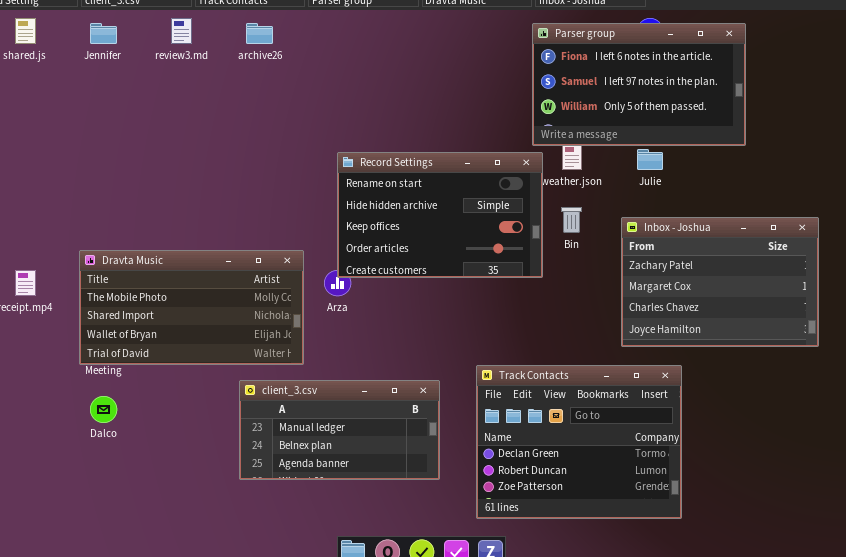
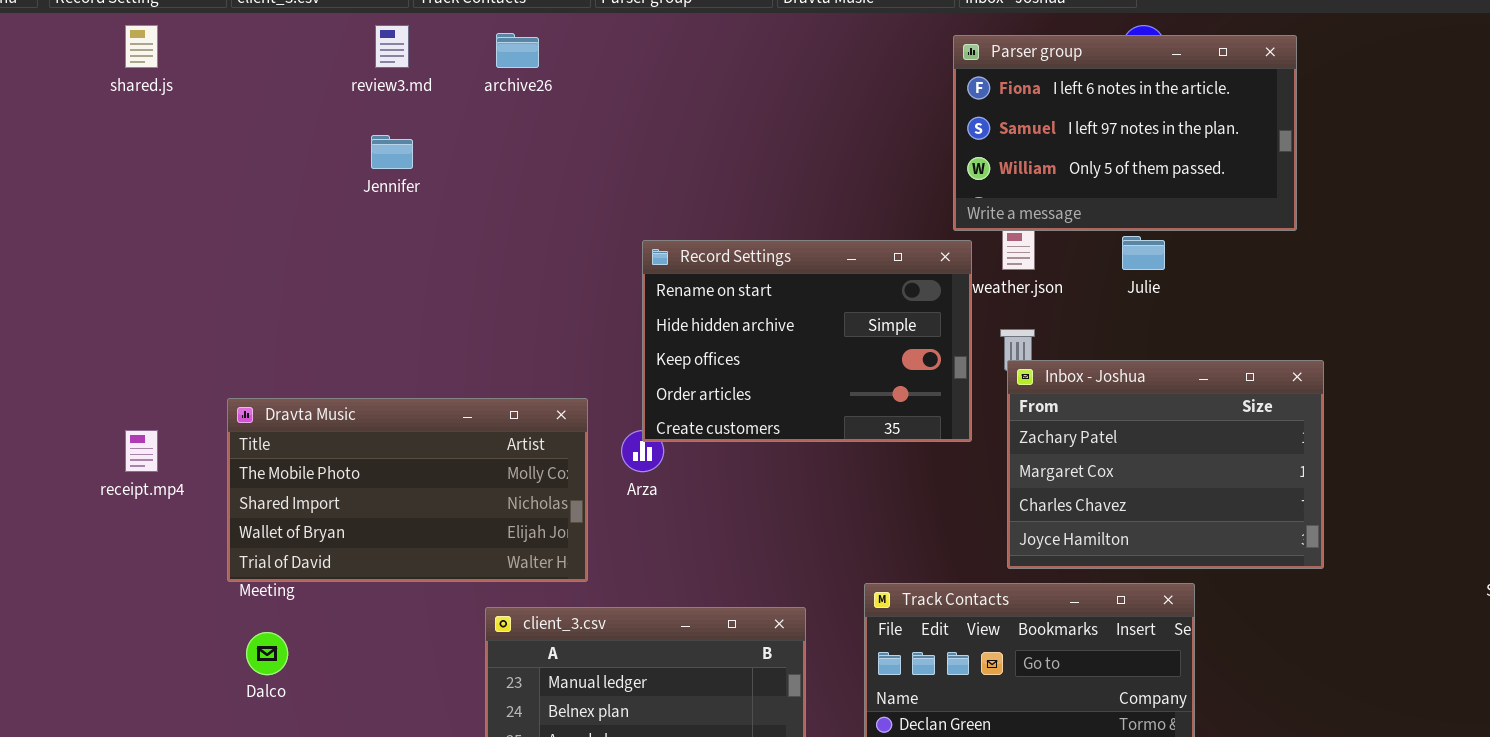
Jennifer: [90,23,117,44] -> [371,135,413,169], moved
Inbox - Joshua: [621,217,819,347] -> [1007,360,1324,569], moved

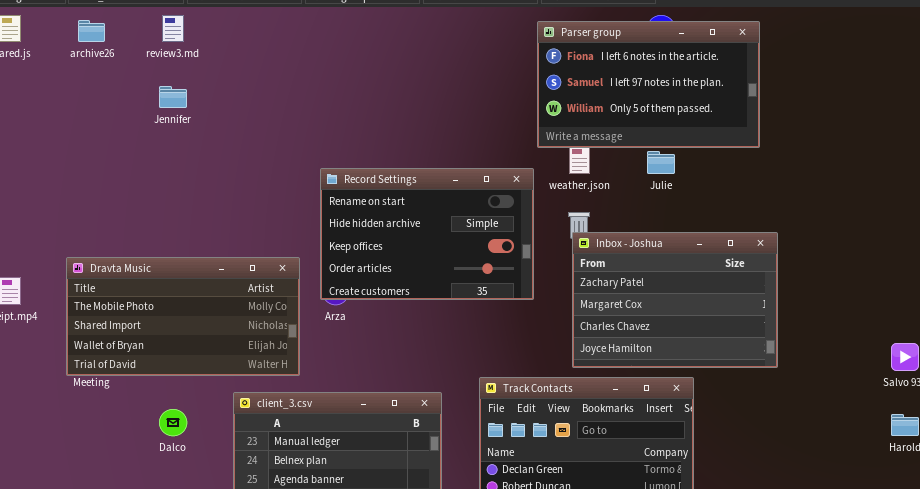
archive26: [496,33,539,68] -> [78,20,105,42], moved
Record Settings: [642,240,972,442] -> [320,168,534,300], moved
Dalco: [246,632,288,675] -> [159,409,187,436], moved

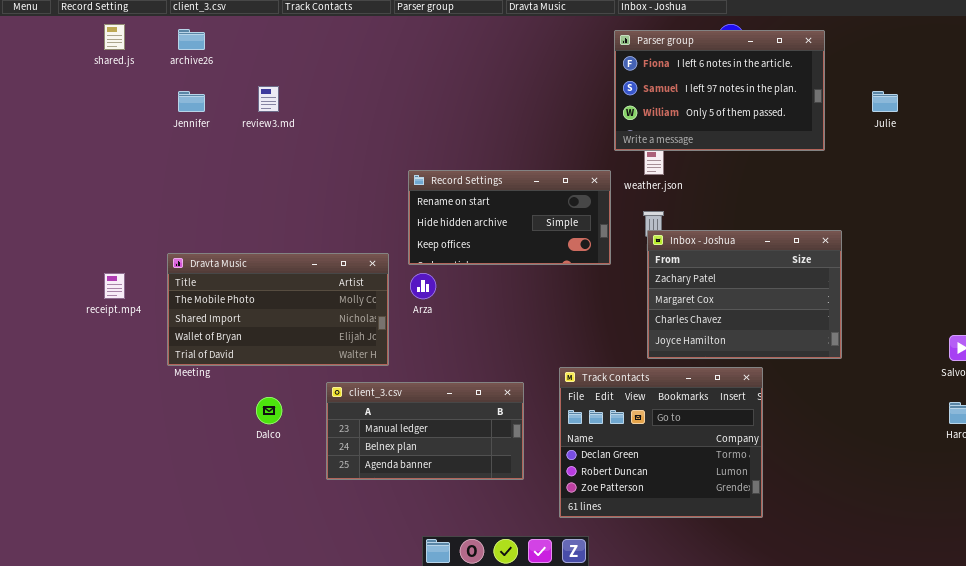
review3.md: [162,15,184,42] -> [258,86,279,112], moved
Jennifer: [159,86,187,108] -> [178,91,205,112], moved
Julie: [647,151,675,174] -> [872,91,898,112], moved
Record Settings: [320,168,534,300] -> [408,170,611,265], resized

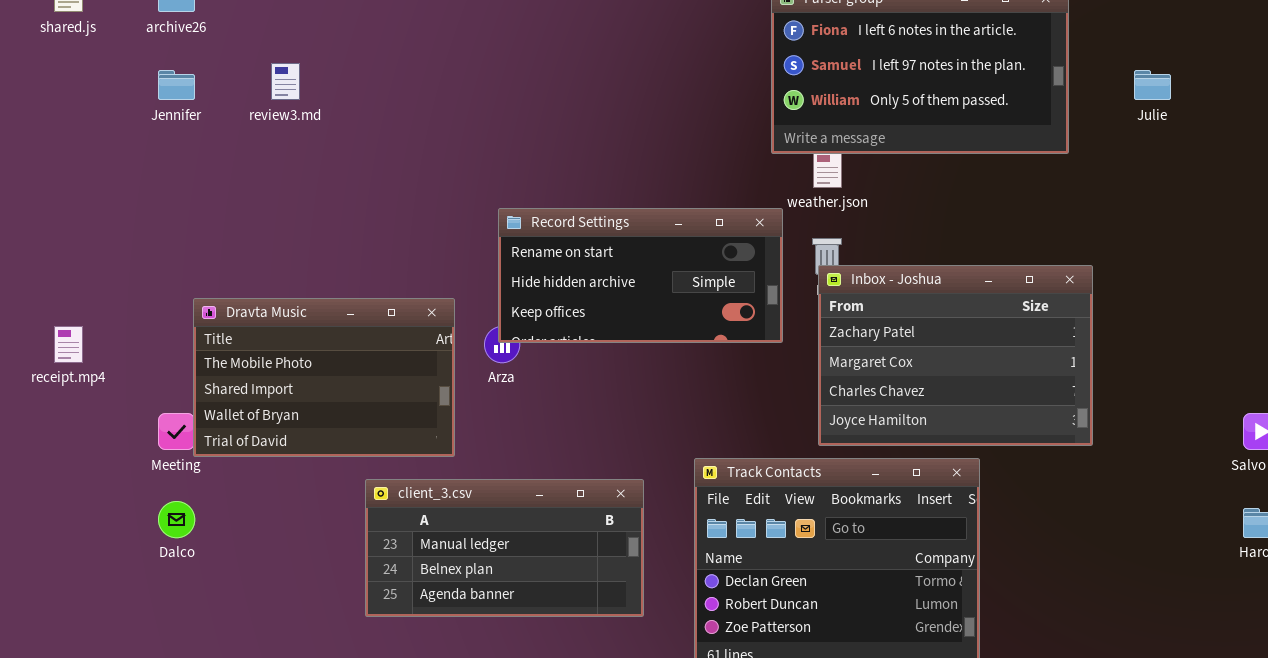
Record Settings: [408,170,611,265] -> [498,208,783,343], moved
Dravta Music: [167,253,389,366] -> [193,298,455,457], resized
Dalco: [256,397,282,424] -> [158,501,195,538], moved

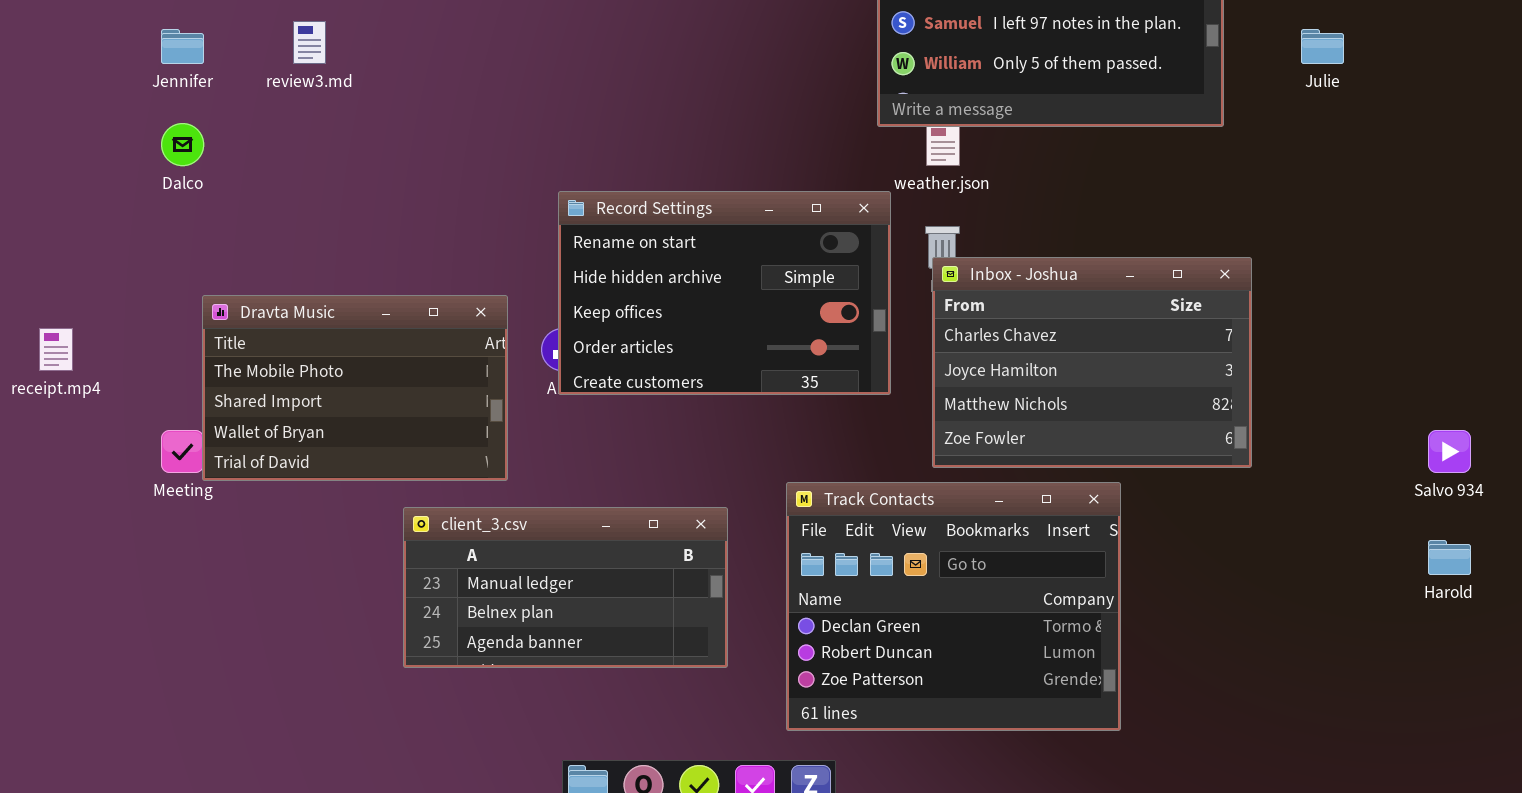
Record Settings: [498,208,783,343] -> [558,191,891,395], resized
Inbox - Joshua: [818,265,1093,446] -> [932,257,1252,468], scrolled down 2 rows
Dalco: [158,501,195,538] -> [161,123,204,166], moved

